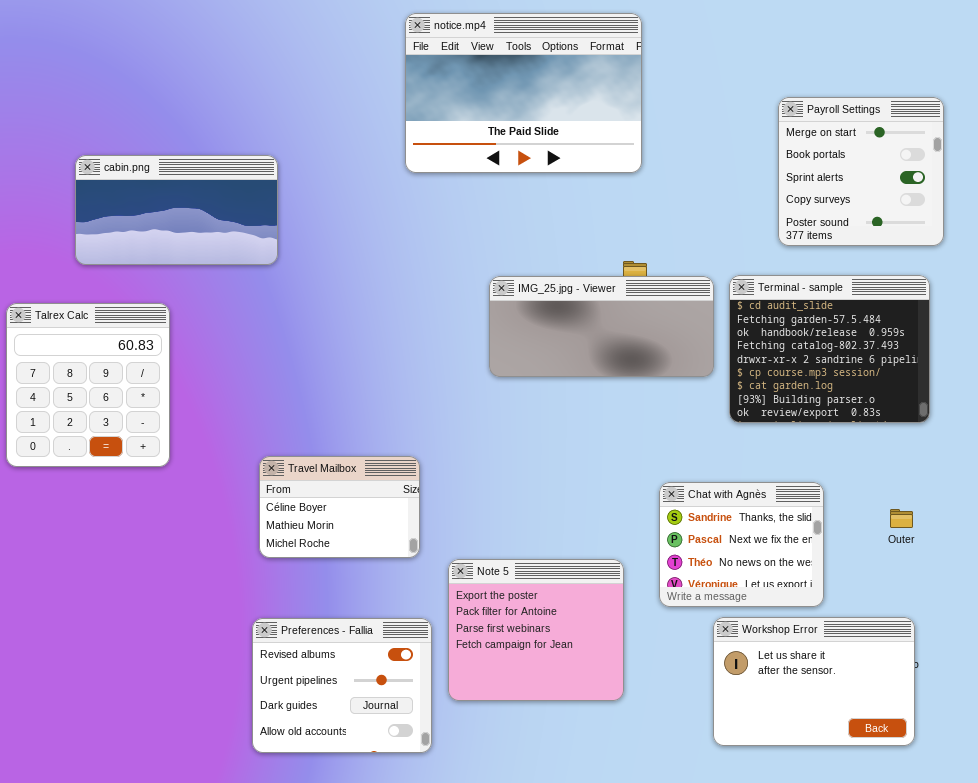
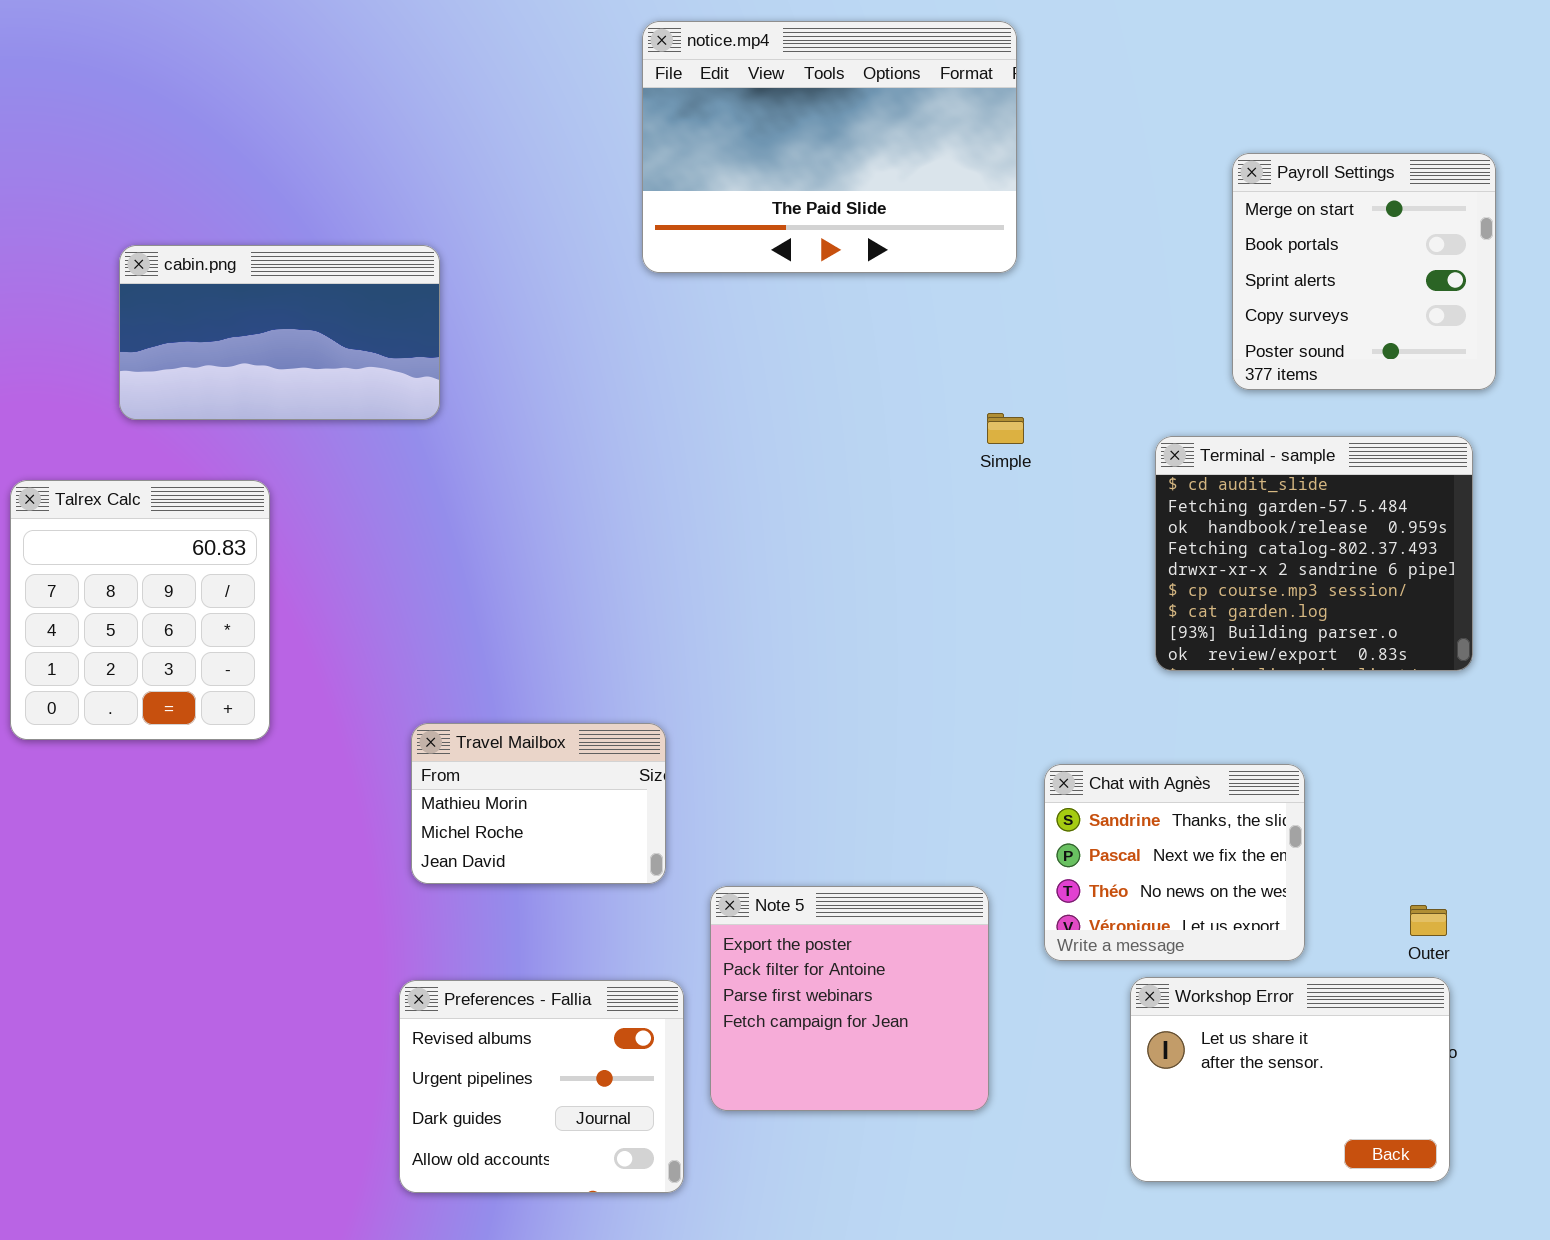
IMG_25.jpg - Viewer: [489,276,714,377] -> none, closed
Travel Mailbox: [259,456,420,558] -> [411,723,666,884], scrolled down 1 row
Outer: [890,509,913,528] -> [1410,905,1447,936], moved

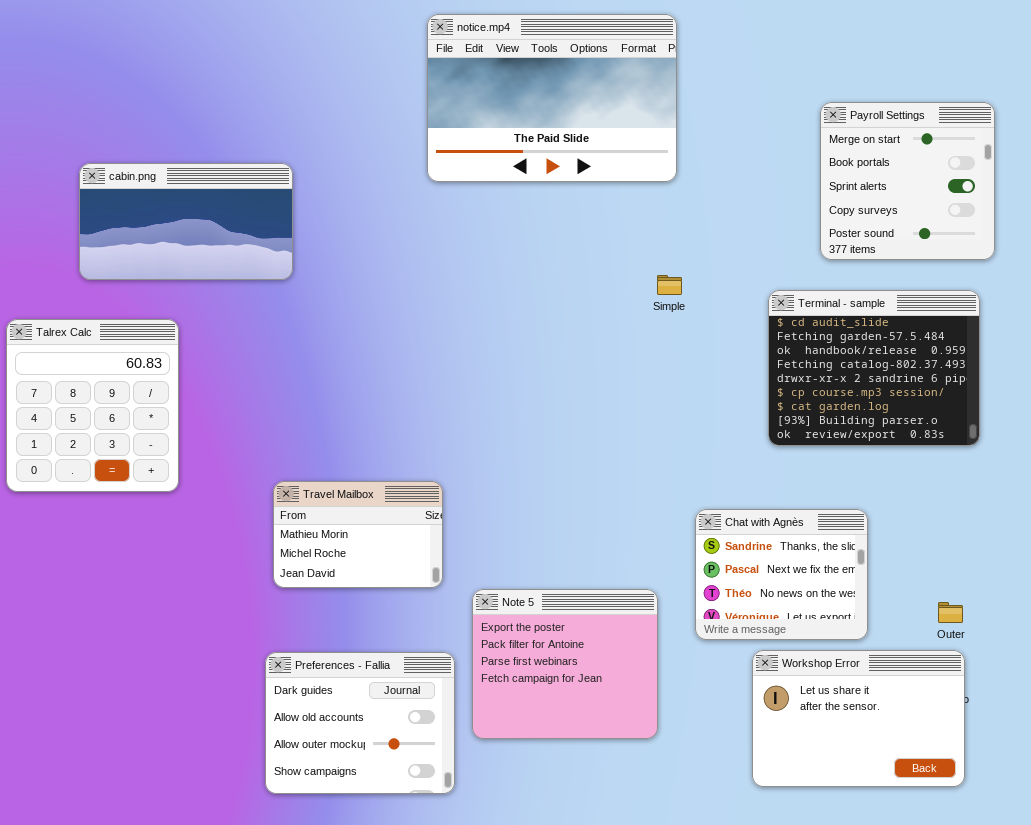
Preferences - Fallia: [399,980,684,1193] -> [265,652,455,794], scrolled down 2 rows

